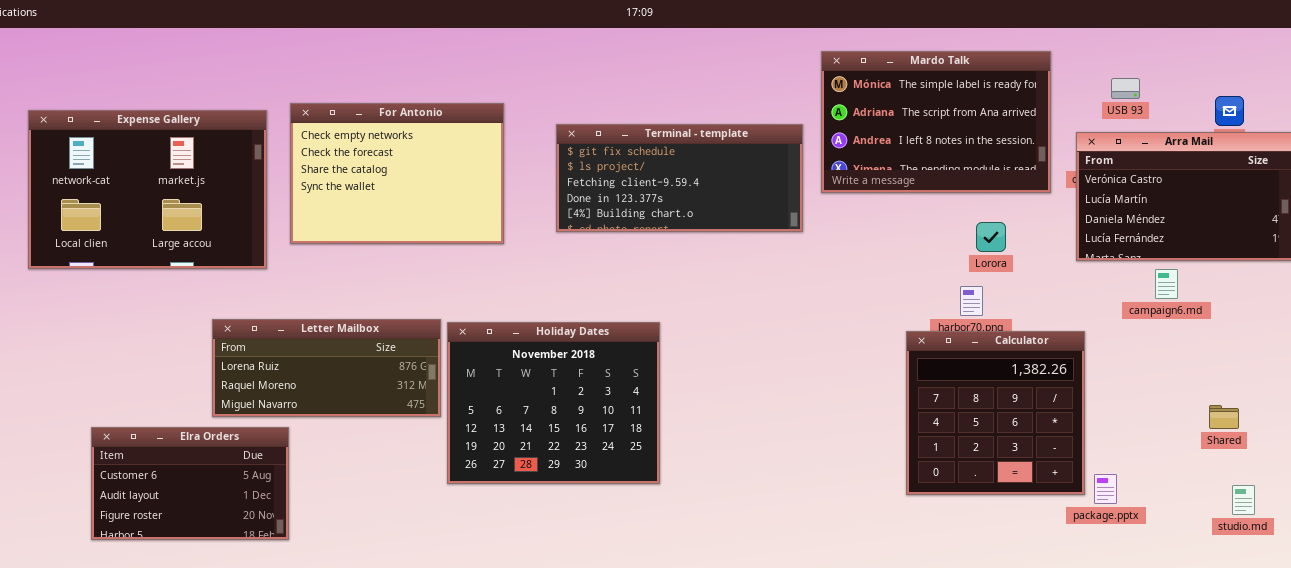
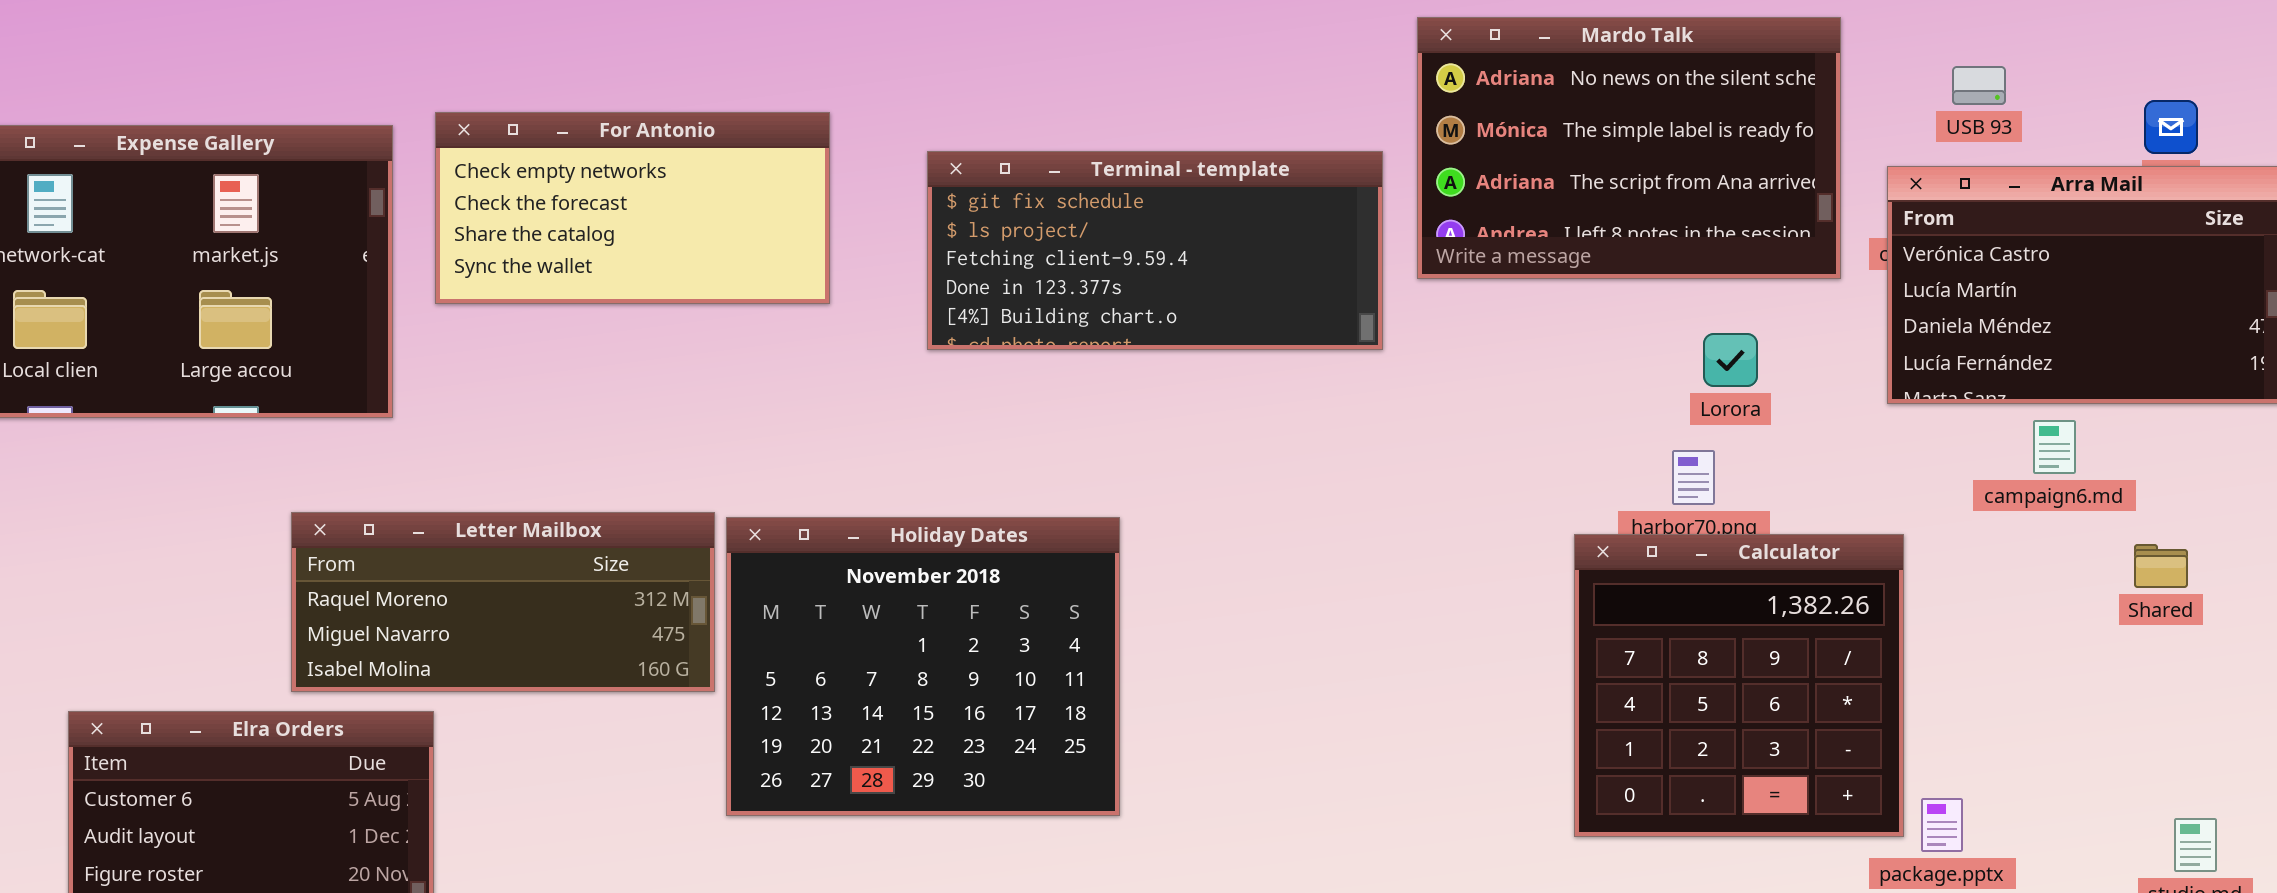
Mardo Talk: [821,51,1051,193] -> [1417,17,1841,279], scrolled up 1 row
For Antonio: [290,103,504,244] -> [435,112,830,304], resized
Letter Mailbox: [212,319,441,417] -> [291,512,715,692], scrolled down 1 row
Shared: [1209,405,1239,429] -> [2134,544,2188,588], moved

